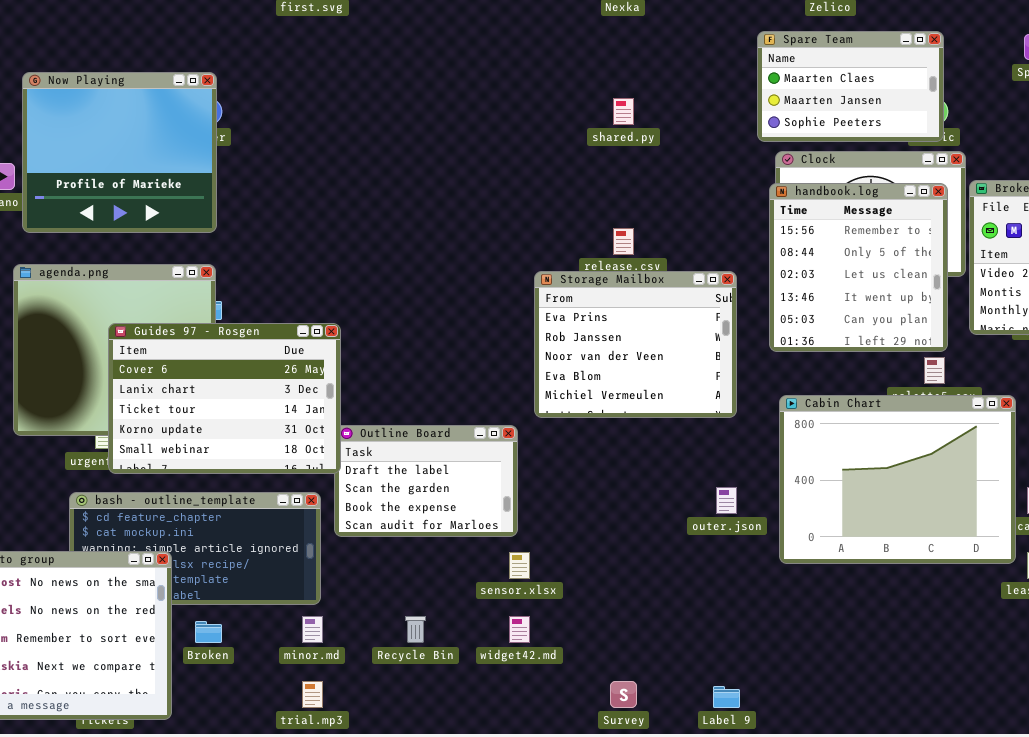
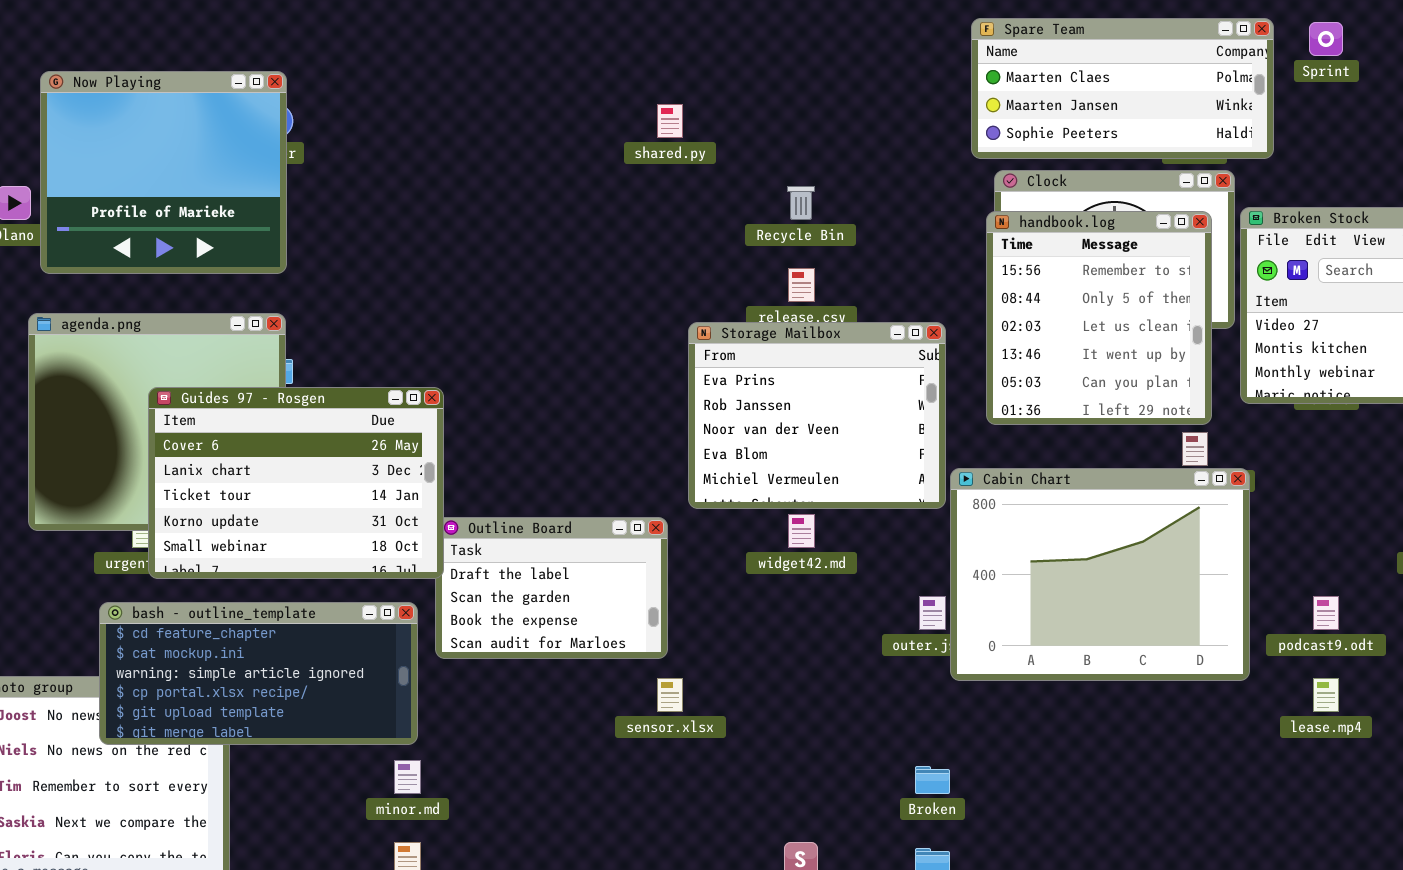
Spare Team: [757,31,944,142] -> [971,18,1274,159], resized
shared.py: [613,98,634,125] -> [657,104,683,138], moved
Cabin Chart: [779,395,1016,564] -> [950,468,1250,681], moved
bash - outline_template: [69,492,321,605] -> [99,602,418,745], raised
Recycle Bin: [405,616,426,643] -> [787,186,815,220], moved
widget42.md: [509,616,530,643] -> [788,514,815,548], moved
Broken: [195,621,222,643] -> [915,766,950,794], moved

